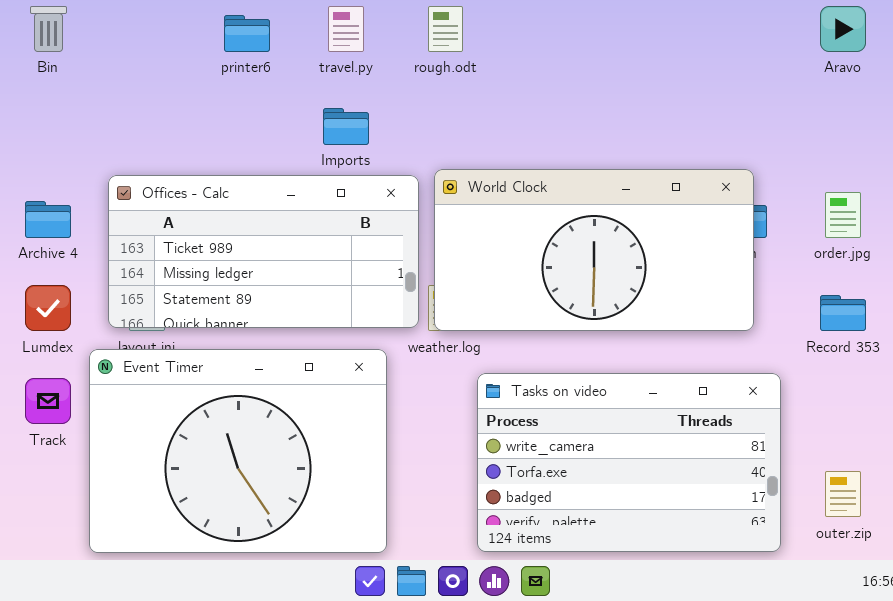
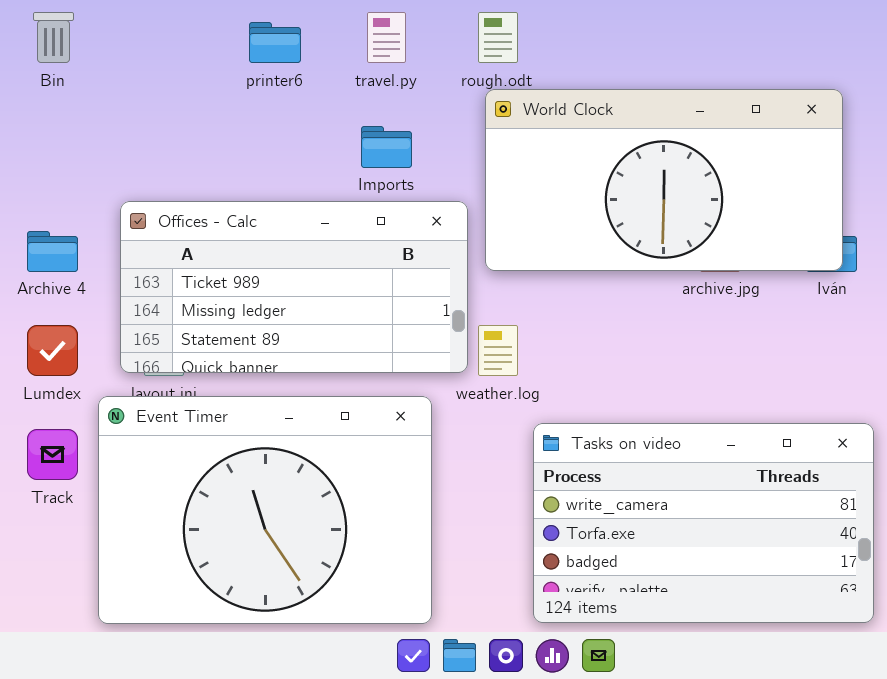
World Clock: [434,169,754,331] -> [485,89,843,271], moved

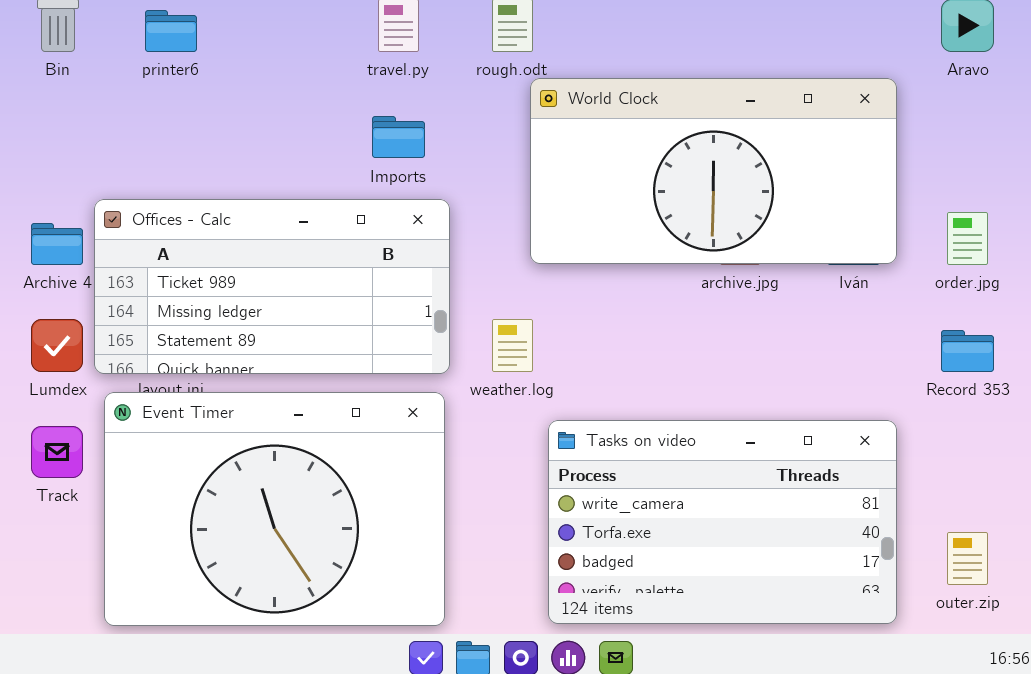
printer6: [249,22,301,63] -> [145,10,197,52], moved
World Clock: [485,89,843,271] -> [530,78,897,264], moved
Offices - Calc: [120,201,468,373] -> [94,199,450,374], moved

